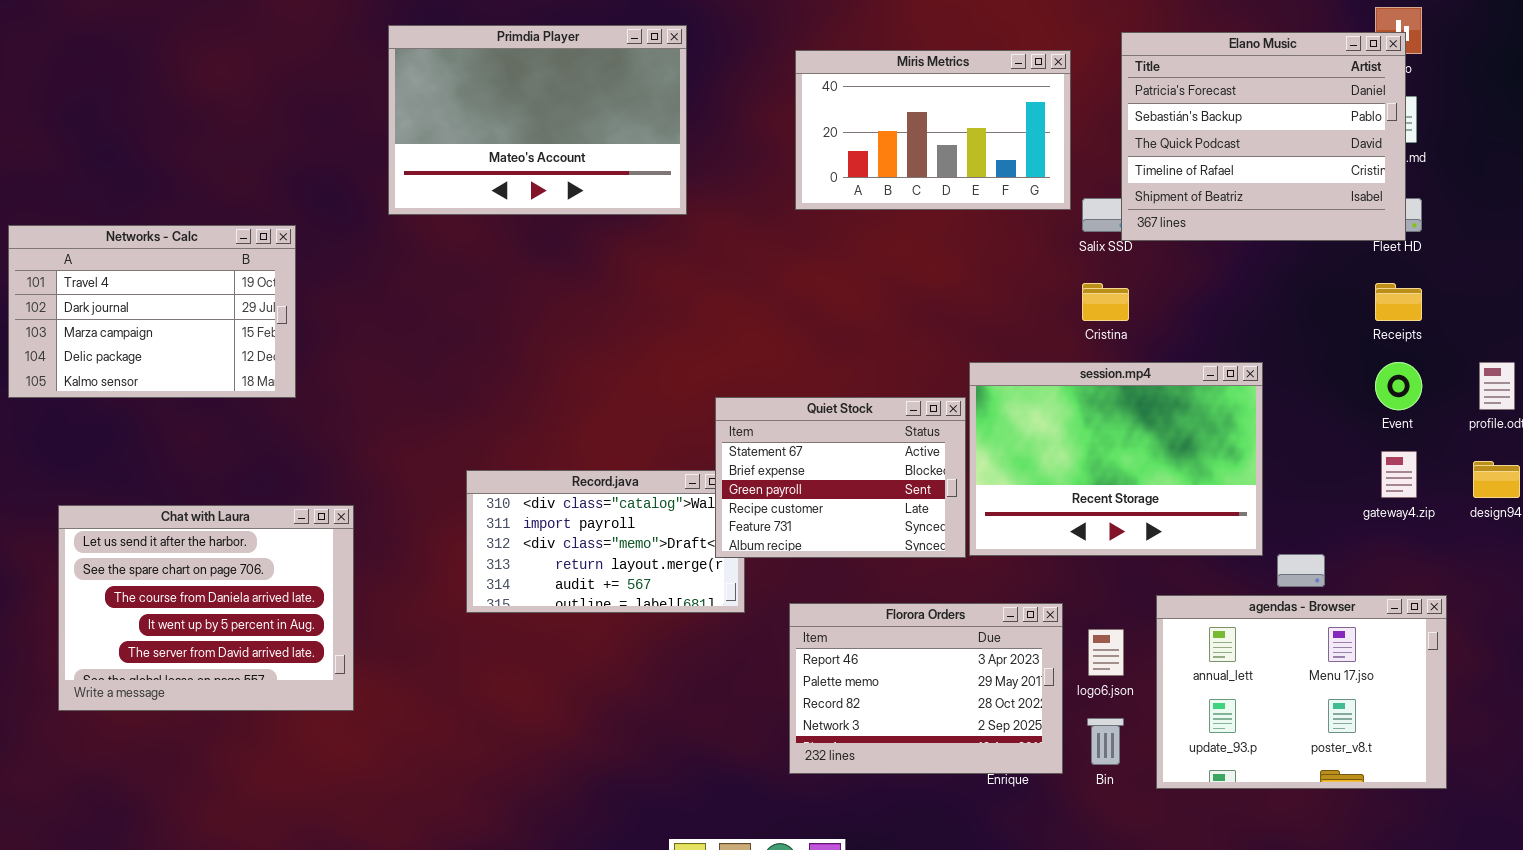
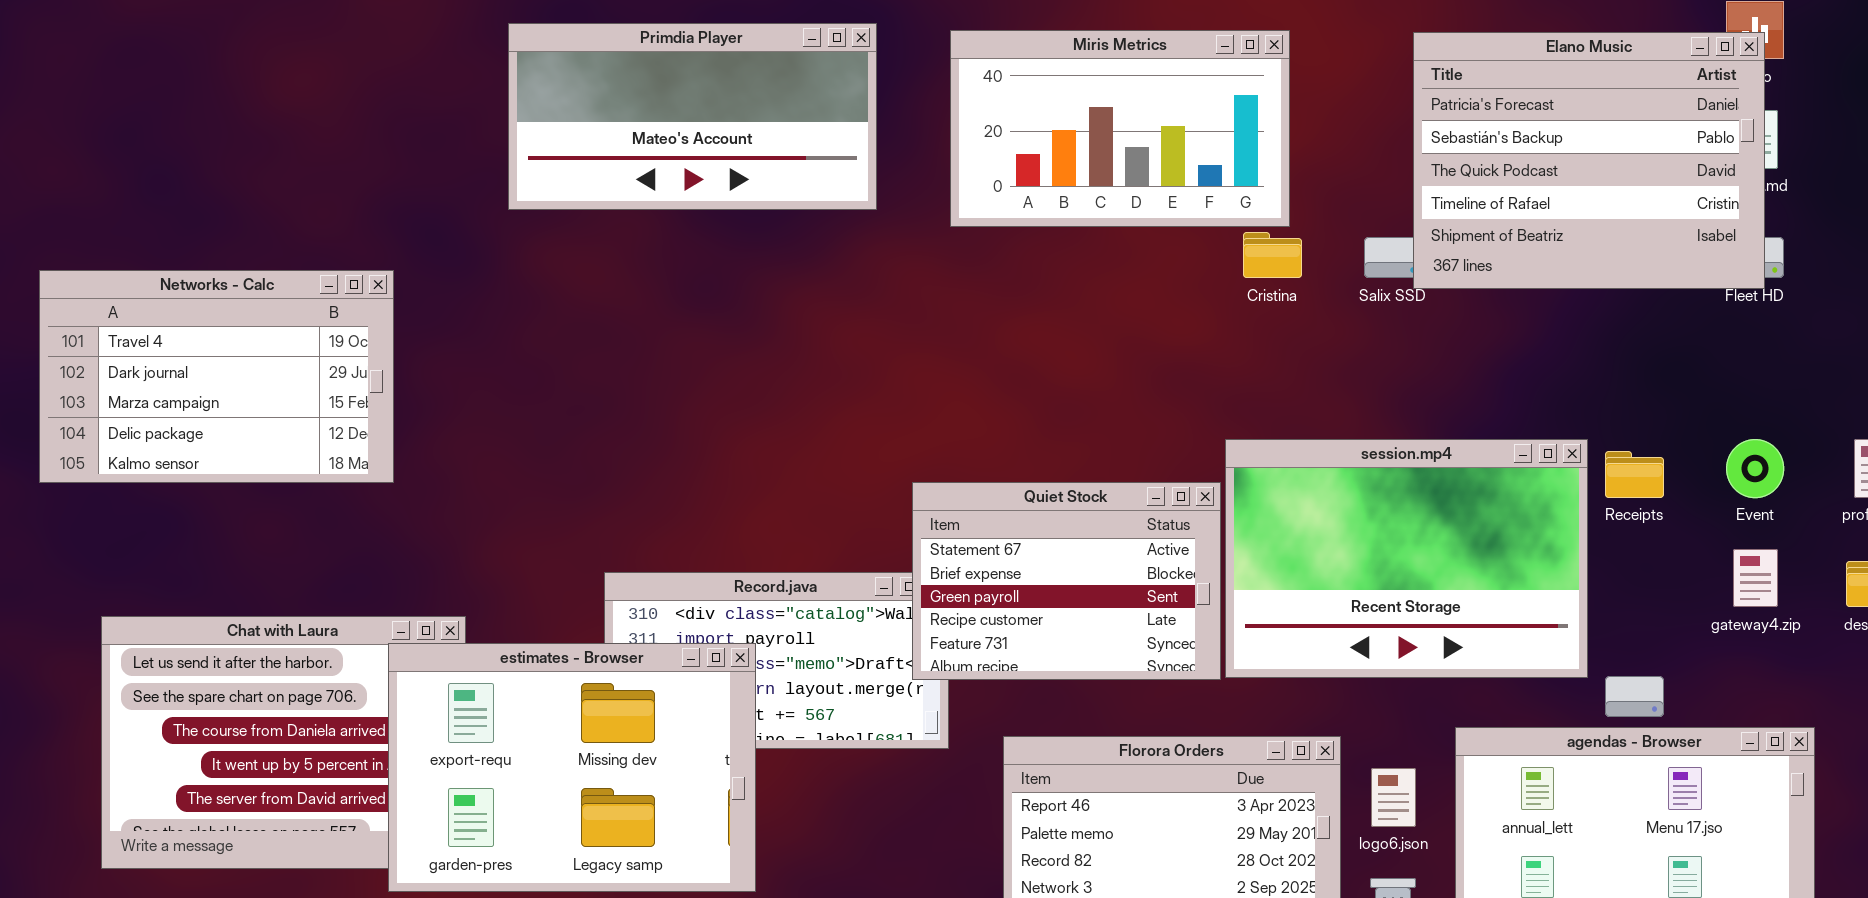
Primdia Player: [388,25,687,215] -> [508,23,877,210], resized
Miris Metrics: [795,50,1071,210] -> [950,30,1290,227], moved
Cristina: [1082,283,1129,321] -> [1243,232,1302,278], moved
Receipts: [1375,283,1422,321] -> [1605,451,1664,498], moved
estimates - Browser: none -> [388,643,756,892], opened

